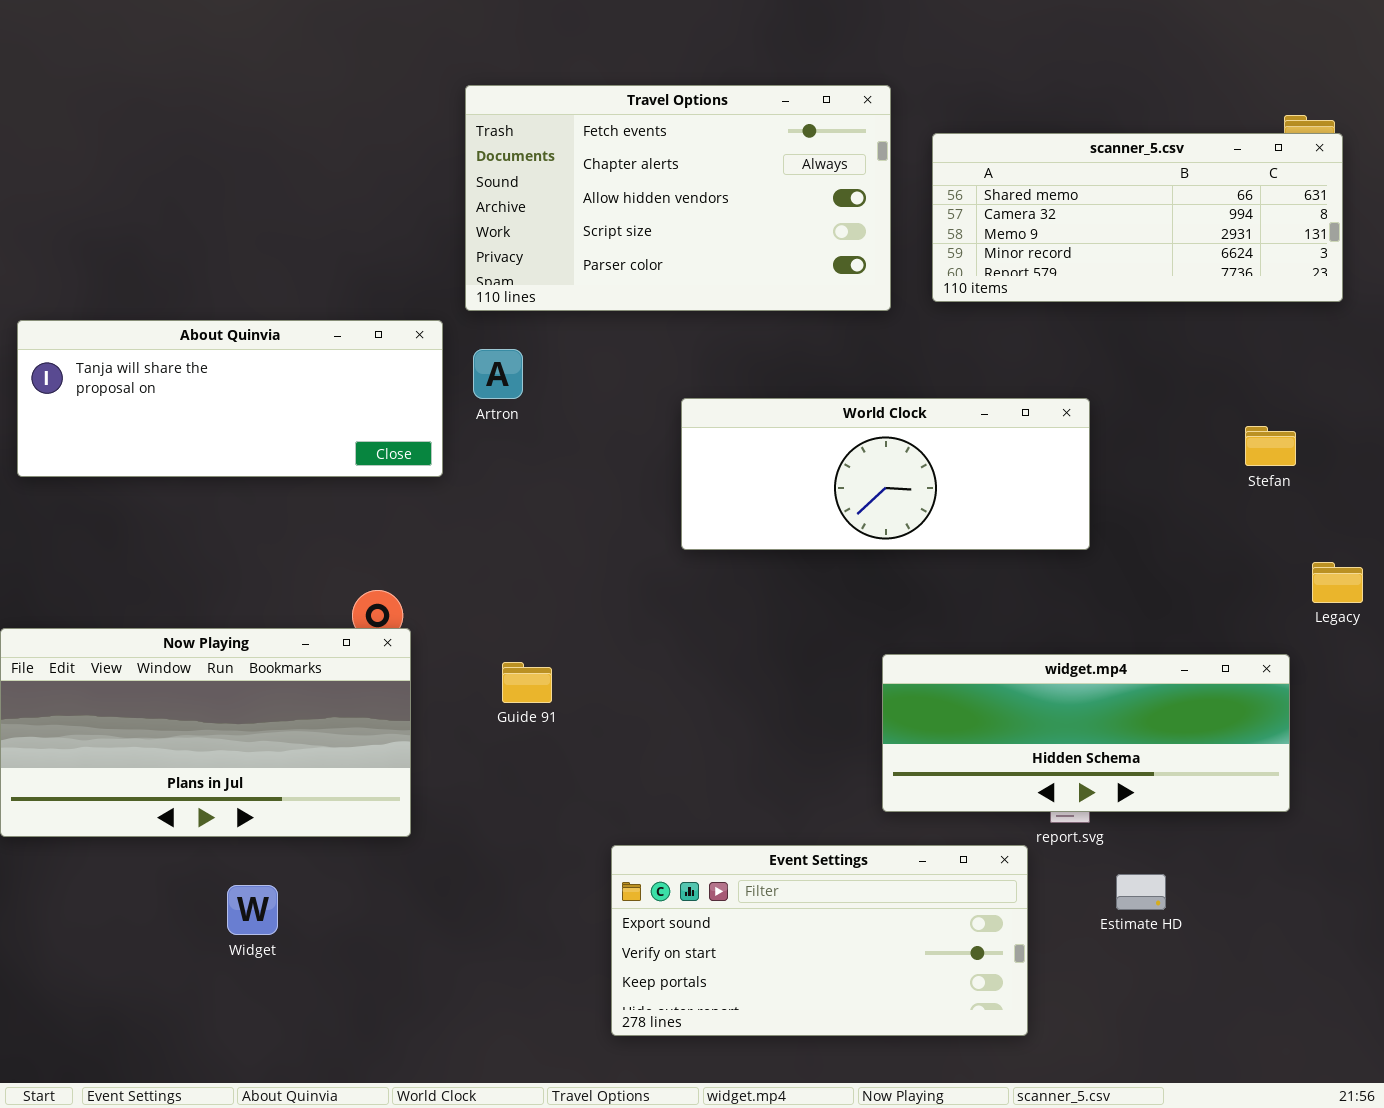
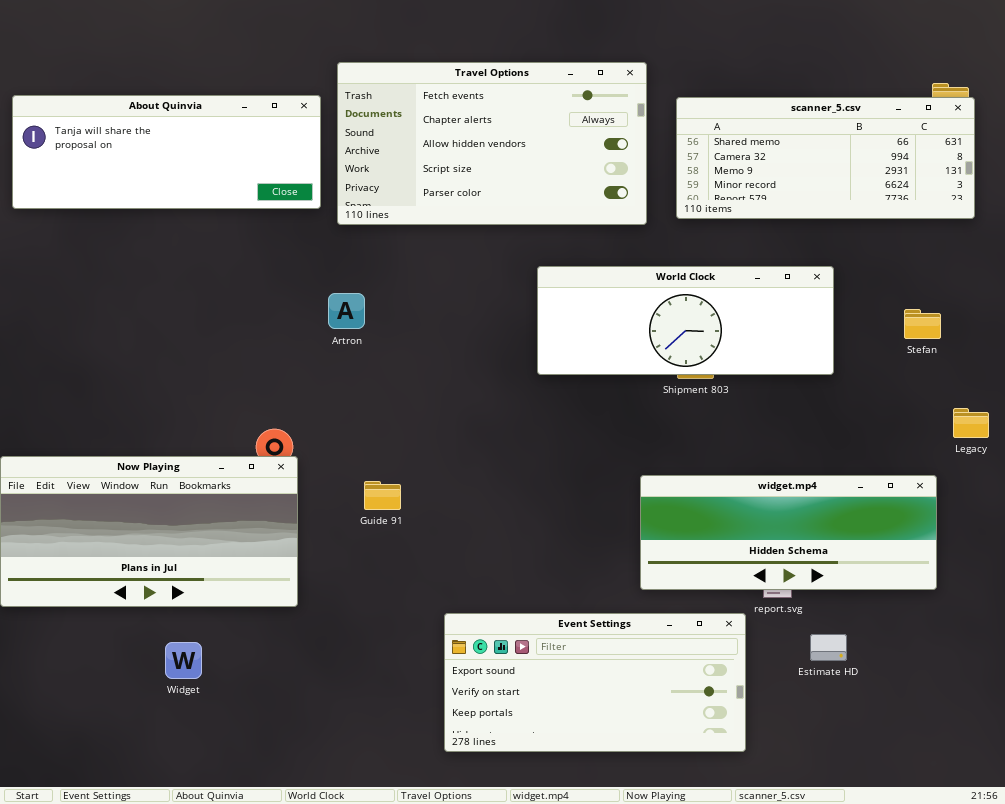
About Quinvia: [17,320,443,477] -> [12,95,321,209], moved
Artron: [473,349,523,399] -> [328,293,365,329], moved
World Clock: [681,398,1090,550] -> [537,266,834,375], moved

